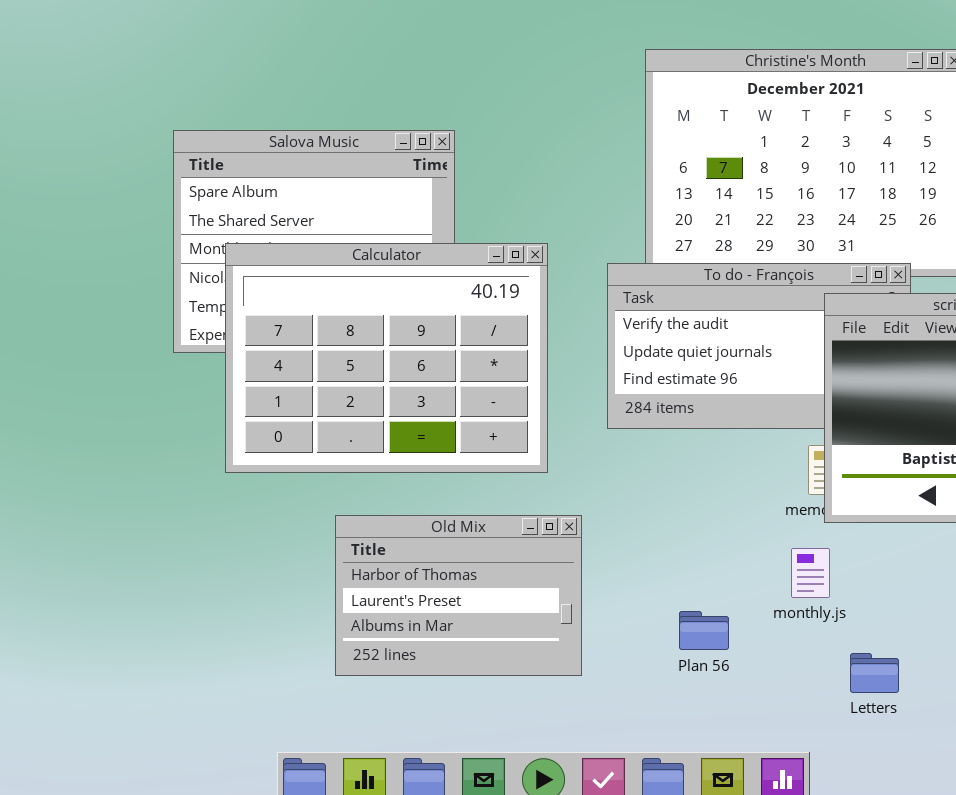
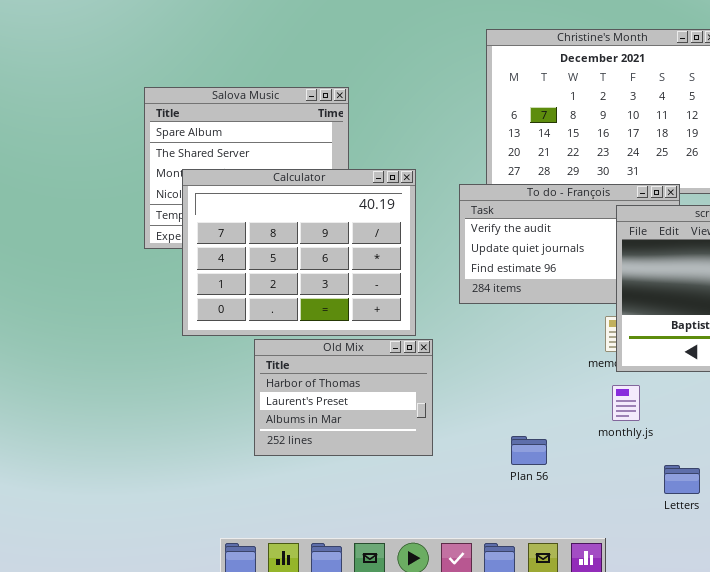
Old Mix: [335,515,582,676] -> [254,339,433,456], moved
monthly.js: [791,548,830,598] -> [612,385,640,421], moved
Letters: [850,653,899,693] -> [664,465,700,494], moved

